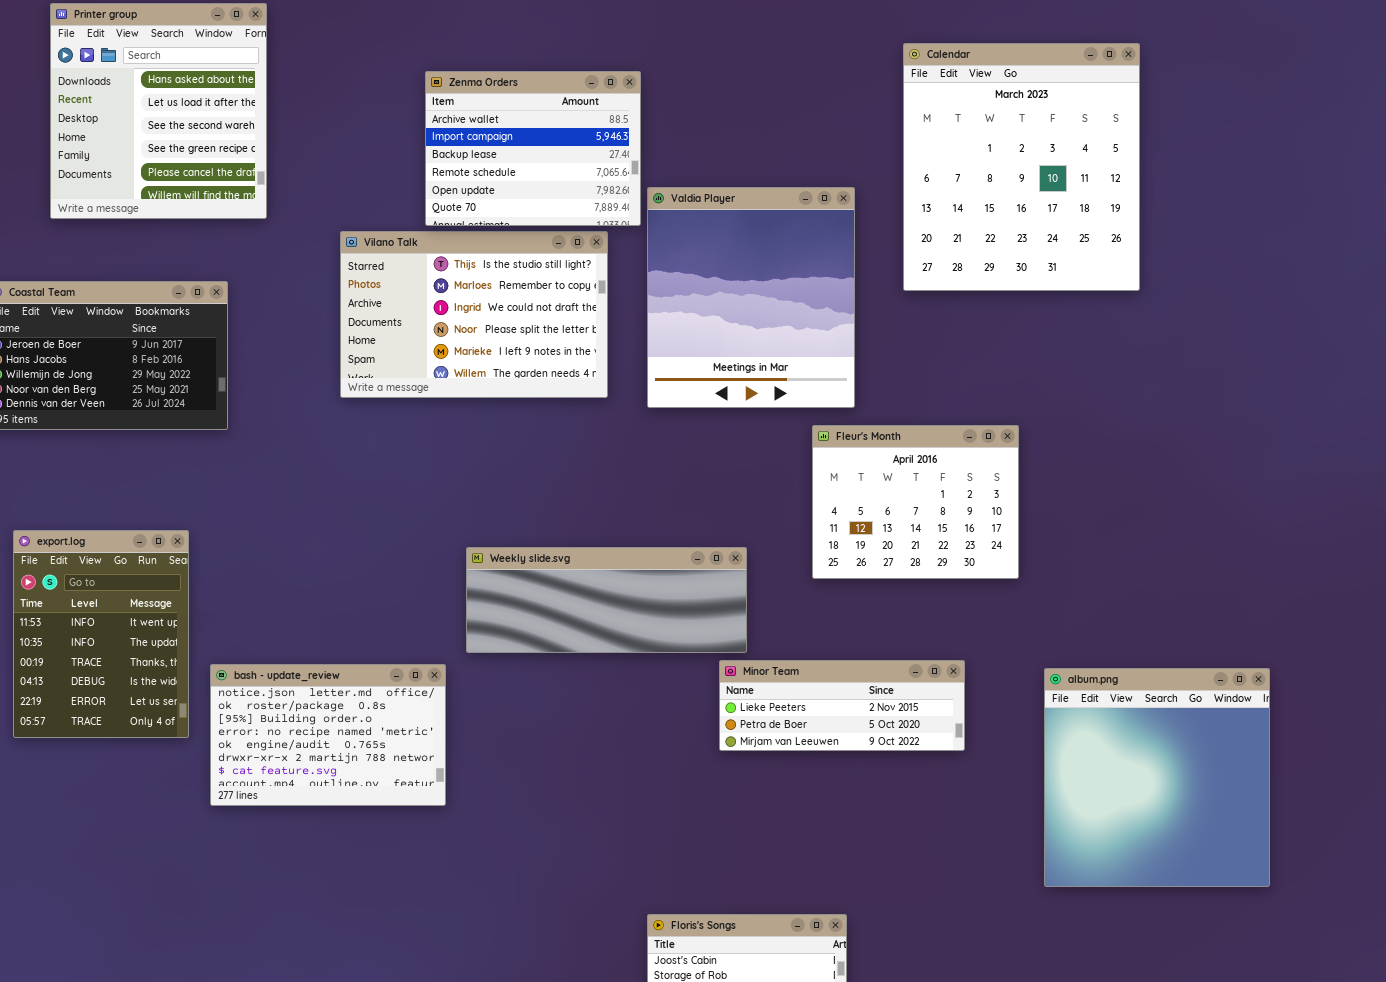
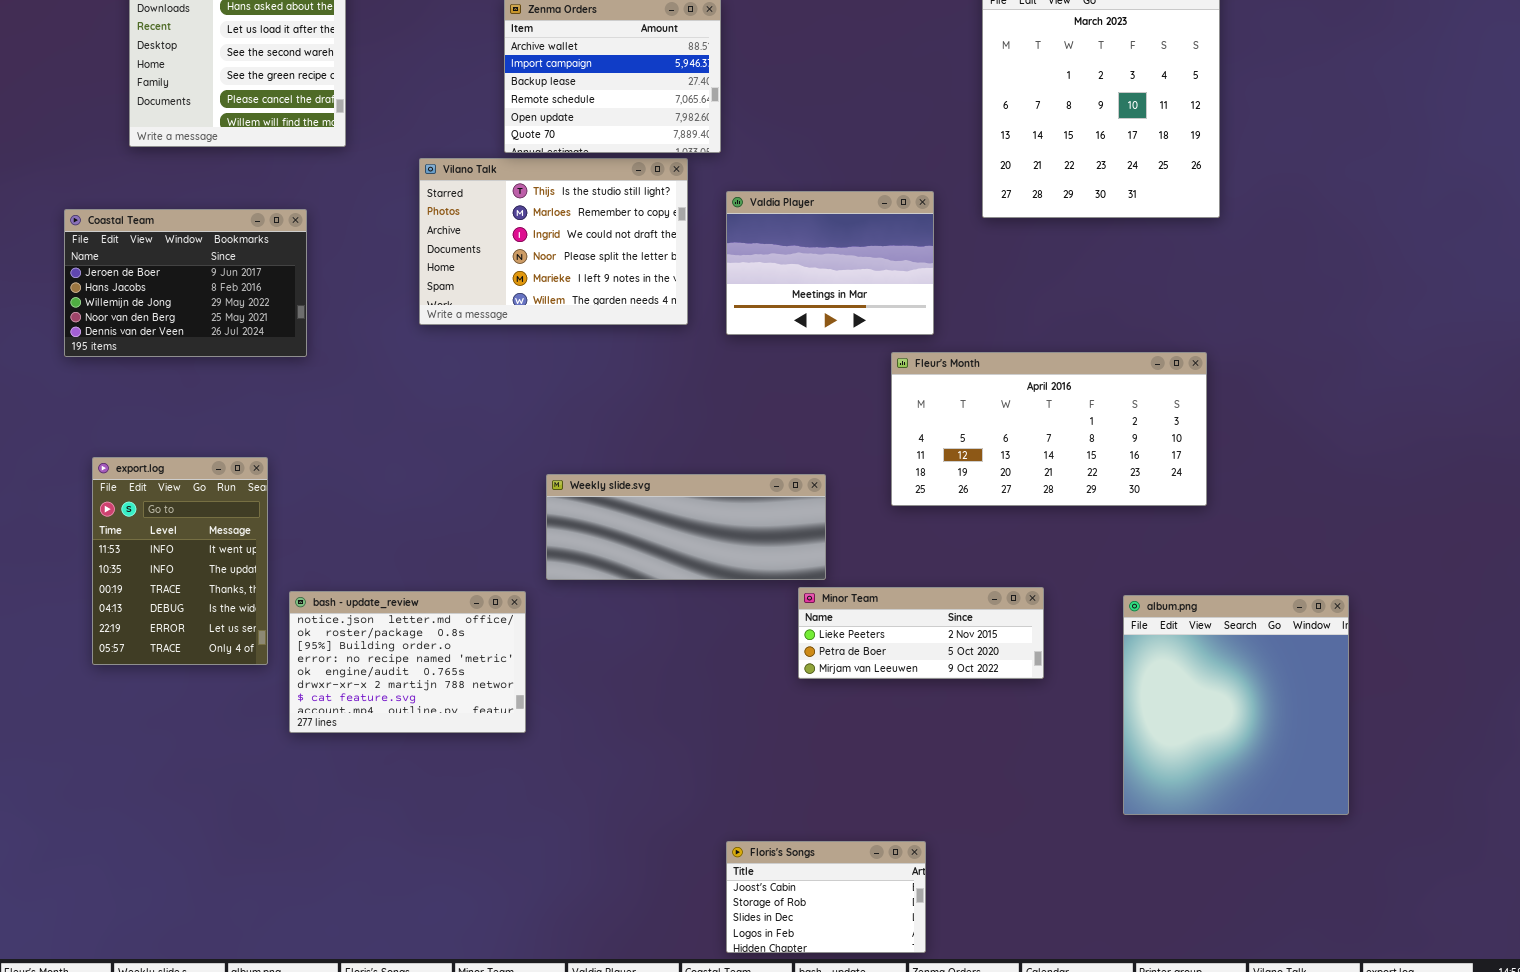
Valdia Player: [647,187,855,408] -> [726,191,934,335], resized
Fleur's Month: [812,425,1019,579] -> [891,352,1207,506], resized

